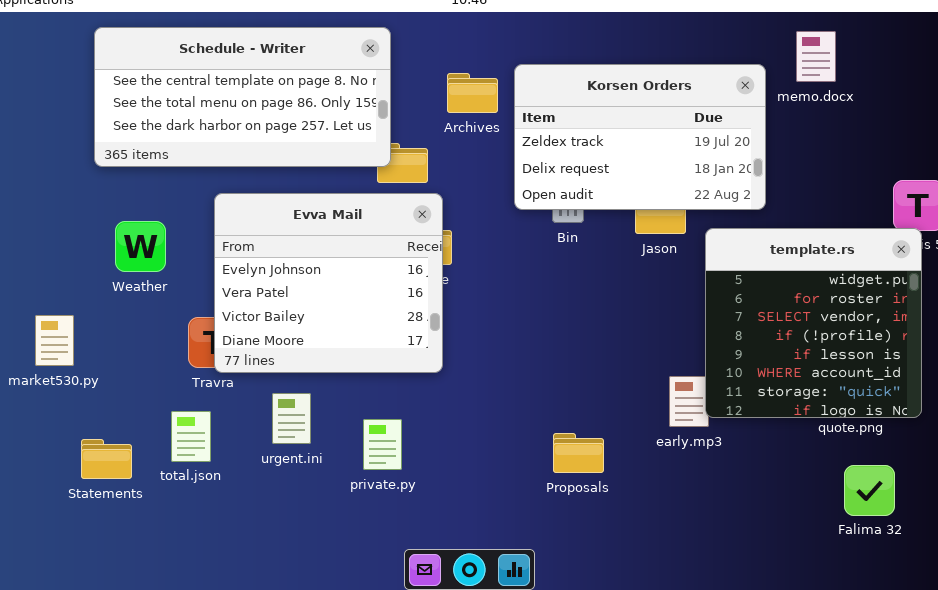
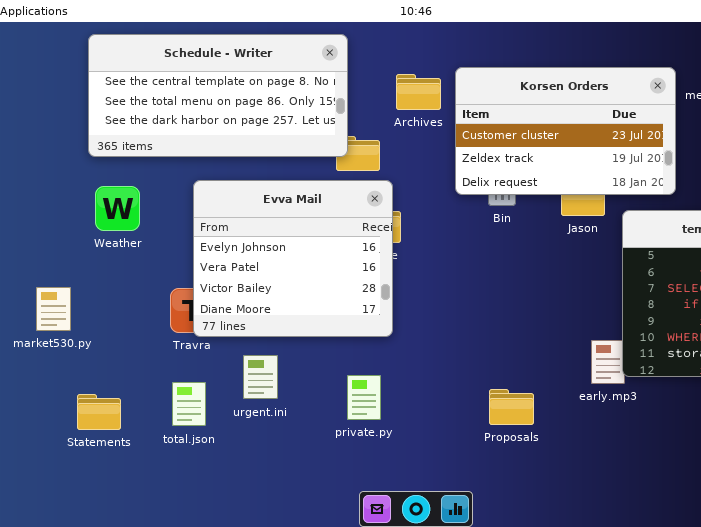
Korsen Orders: [514,64,766,210] -> [455,67,676,195], scrolled up 1 row
Weather: [115,221,166,272] -> [95,186,140,231], moved
total.json: [171,411,211,462] -> [172,382,206,426], moved
private.py: [363,419,402,470] -> [347,375,381,420], moved

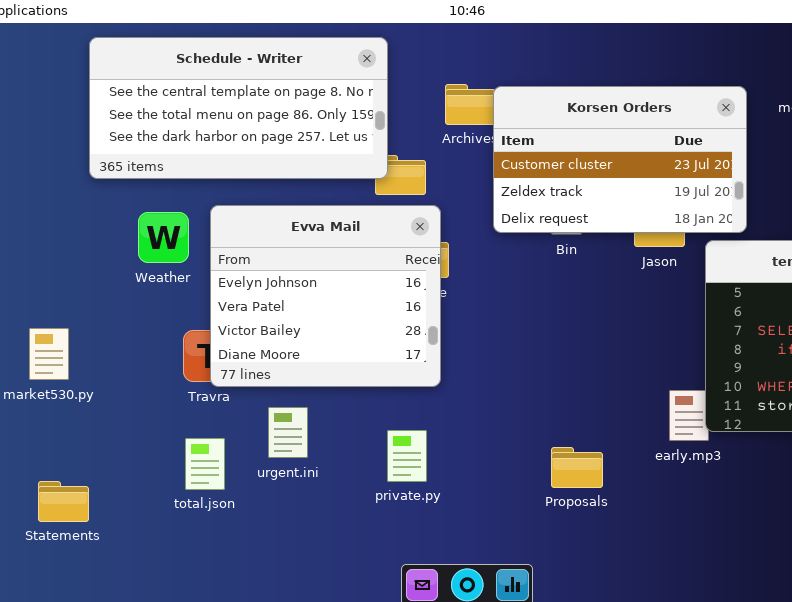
Korsen Orders: [455,67,676,195] -> [493,86,747,233], moved
Weather: [95,186,140,231] -> [138,212,189,263], moved
Statements: [77,394,121,430] -> [38,481,89,522], moved

